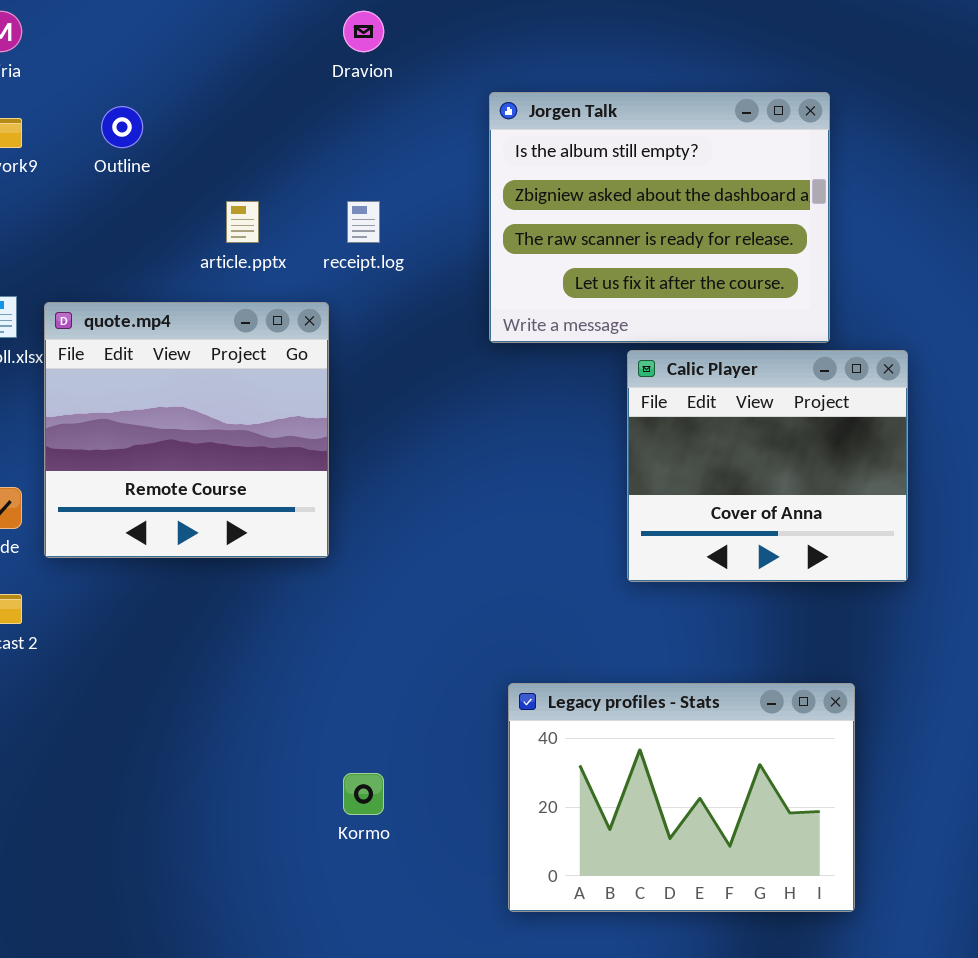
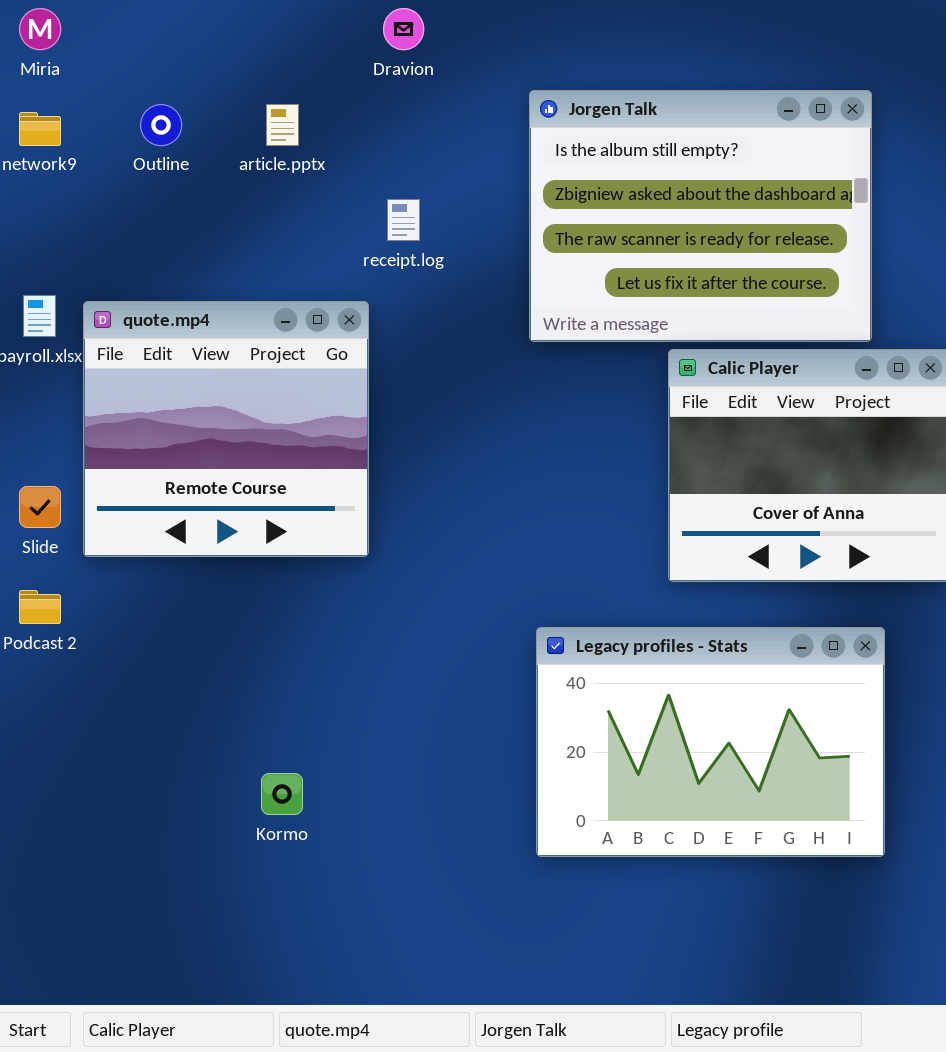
article.pptx: [226,201,259,243] -> [266,104,299,146], moved
Legacy profiles - Stats: [508,683,855,912] -> [536,627,885,857], moved
Kormo: [343,773,384,815] -> [261,773,303,815], moved

